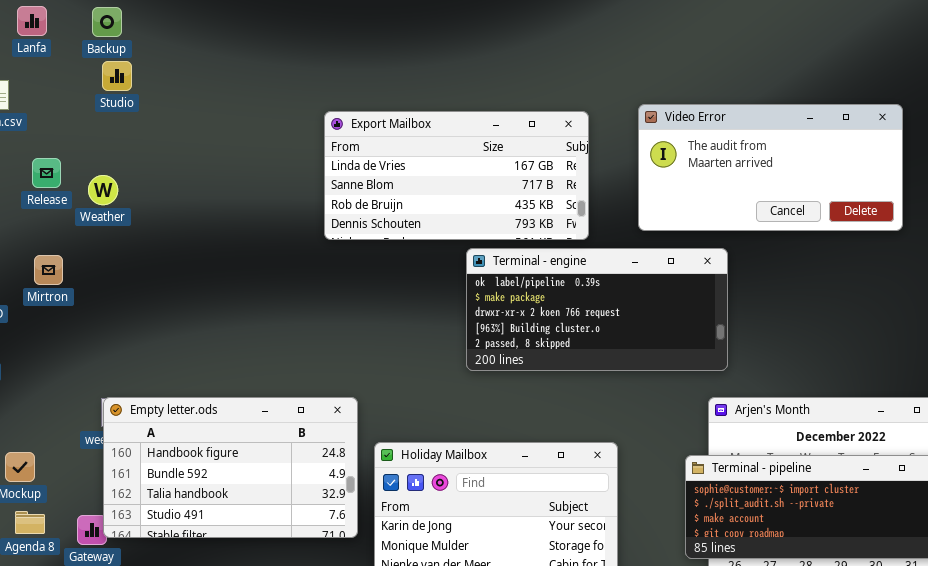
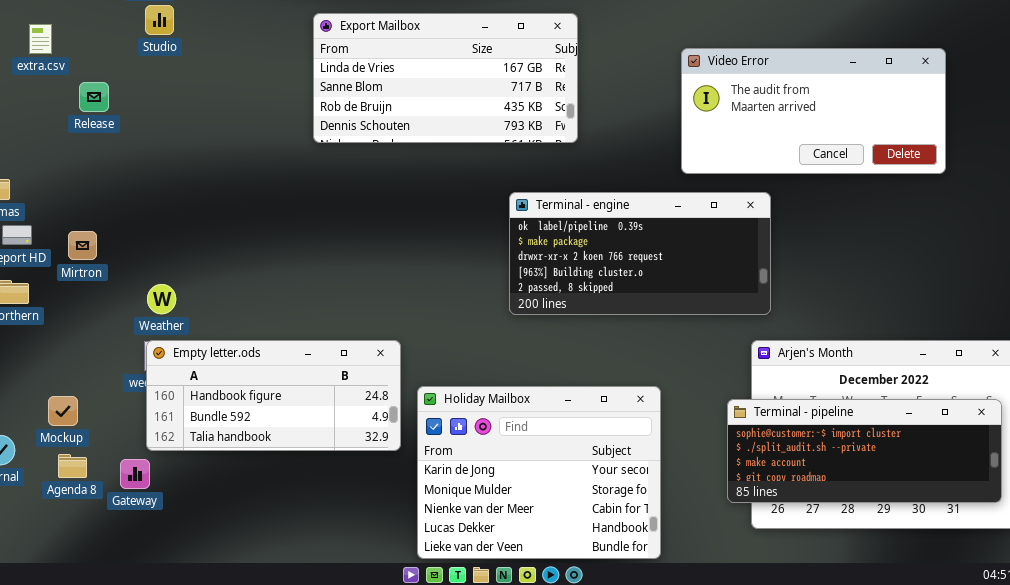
Export Mailbox: [324,111,589,240] -> [313,13,578,143], moved
Release: [32,158,61,188] -> [79,82,109,112], moved
Weather: [88,175,118,205] -> [147,284,176,314], moved
Mirtron: [34,255,63,285] -> [68,231,97,260], moved
Empty letter.ods: [103,397,358,538] -> [146,340,401,451], resized

